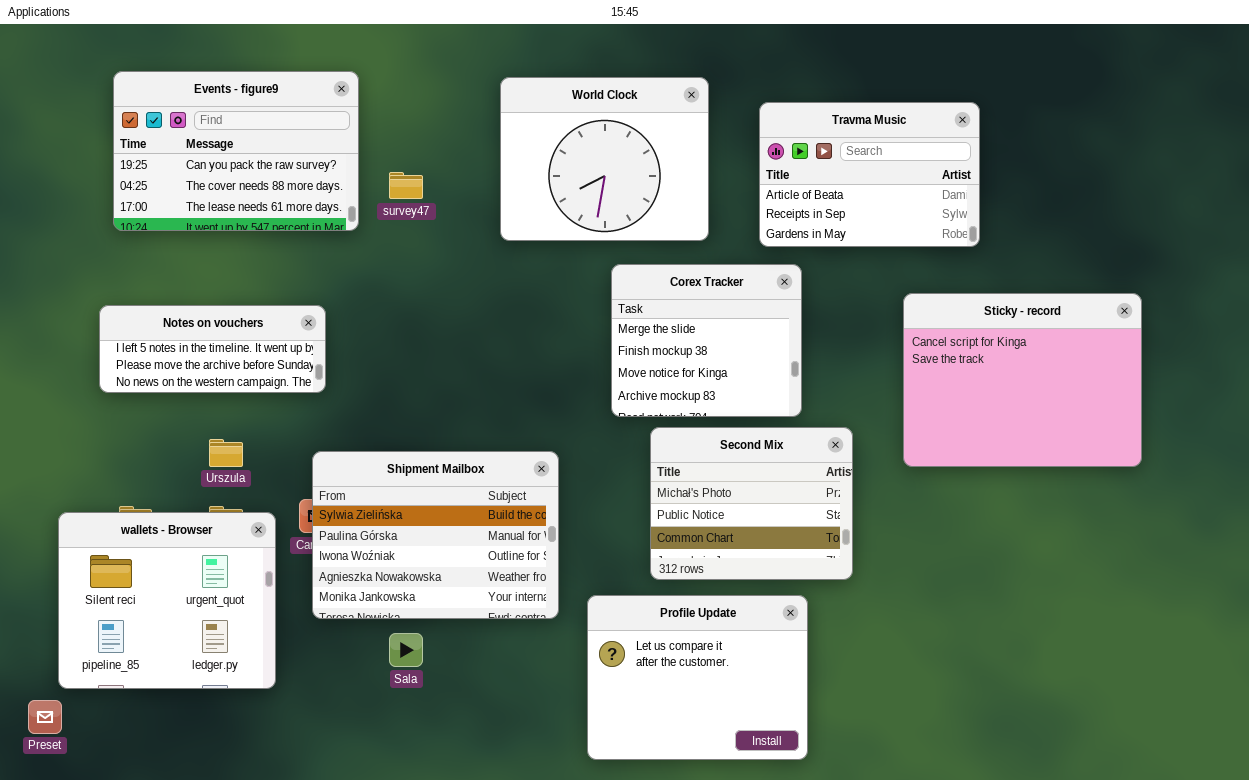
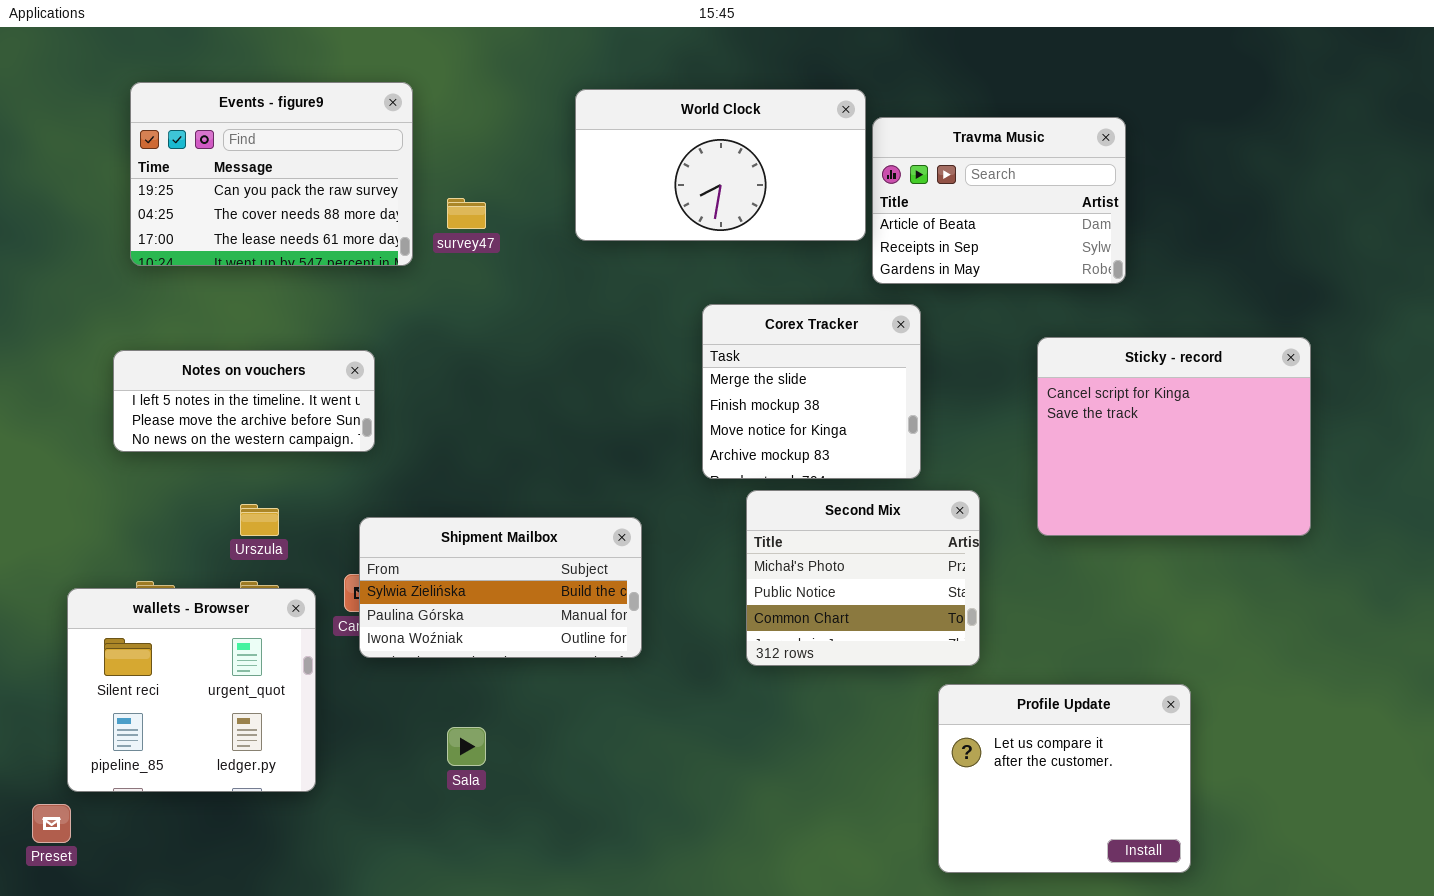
World Clock: [500,77,709,241] -> [575,89,866,241], resized
Shipment Mailbox: [312,451,559,619] -> [359,517,642,658], resized
Profile Update: [587,595,808,760] -> [938,684,1191,873], moved

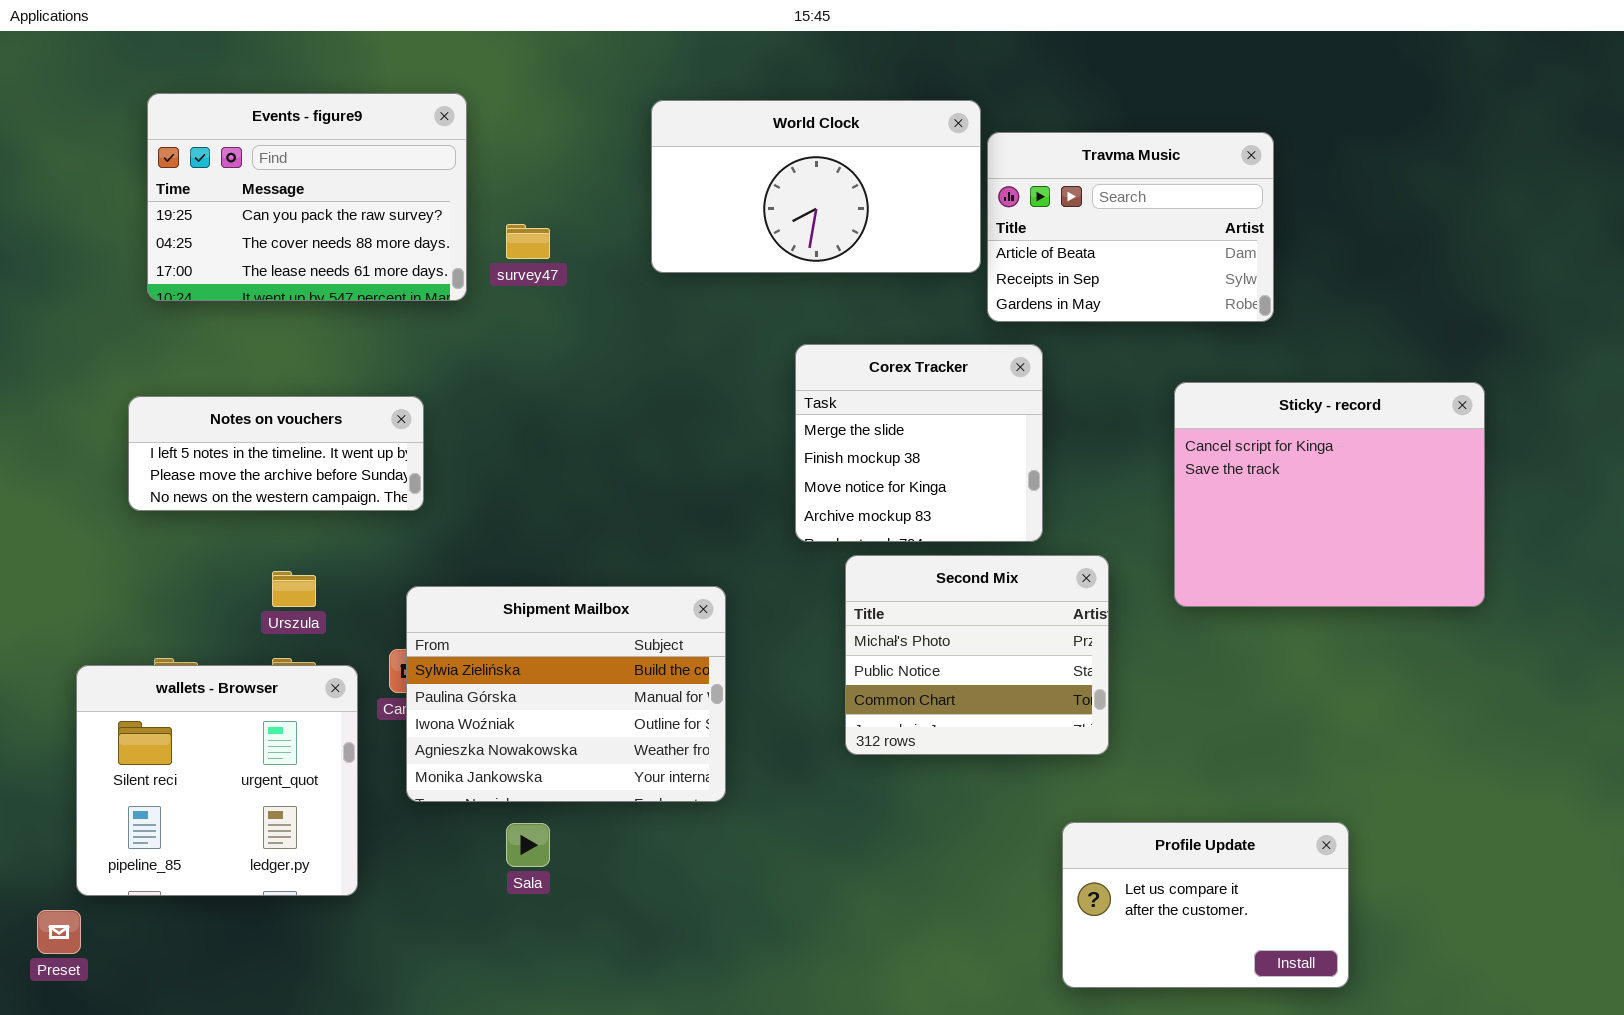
Shipment Mailbox: [359,517,642,658] -> [406,586,726,802], resized
Profile Update: [938,684,1191,873] -> [1062,822,1349,988], resized

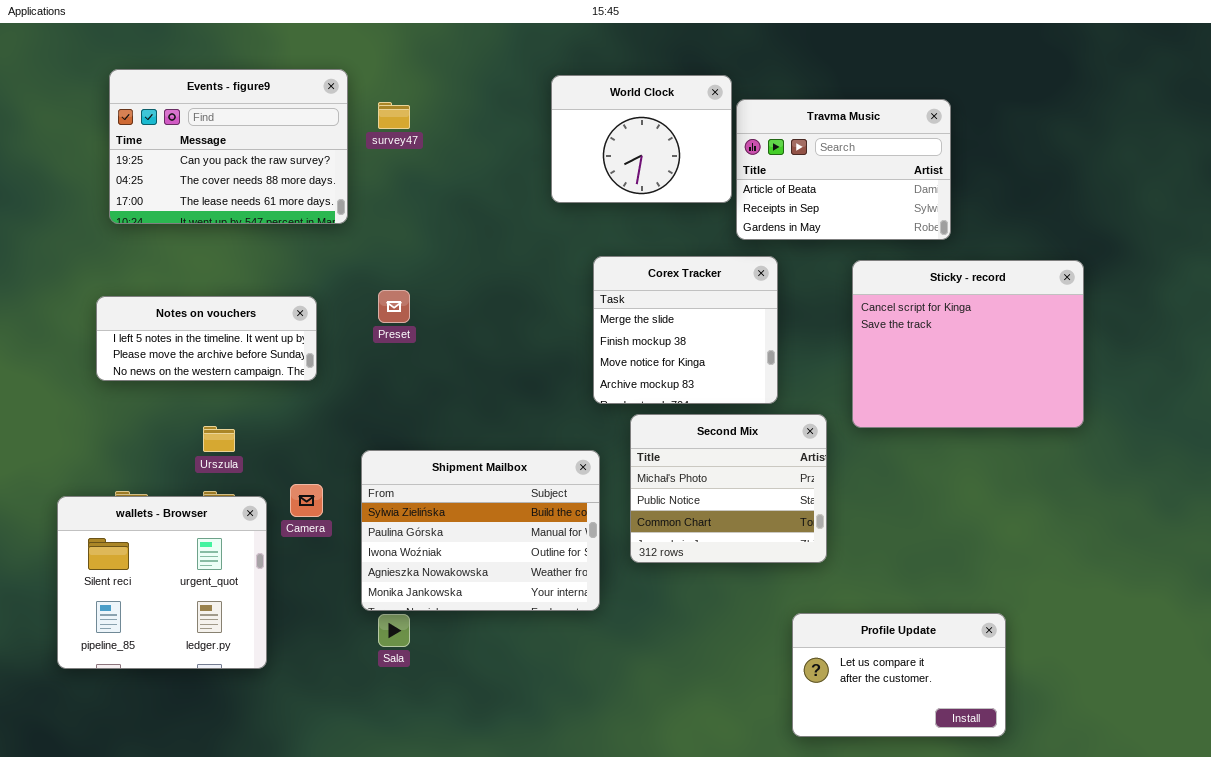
World Clock: [651,100,981,273] -> [551,75,732,203], resized
survey47: [506,224,550,259] -> [378,102,410,129], moved
Sticky - record: [1174,382,1485,607] -> [852,260,1084,428], moved
Shipment Mailbox: [406,586,726,802] -> [361,450,600,611], moved
Preset: [37,910,81,954] -> [378,290,410,323], moved

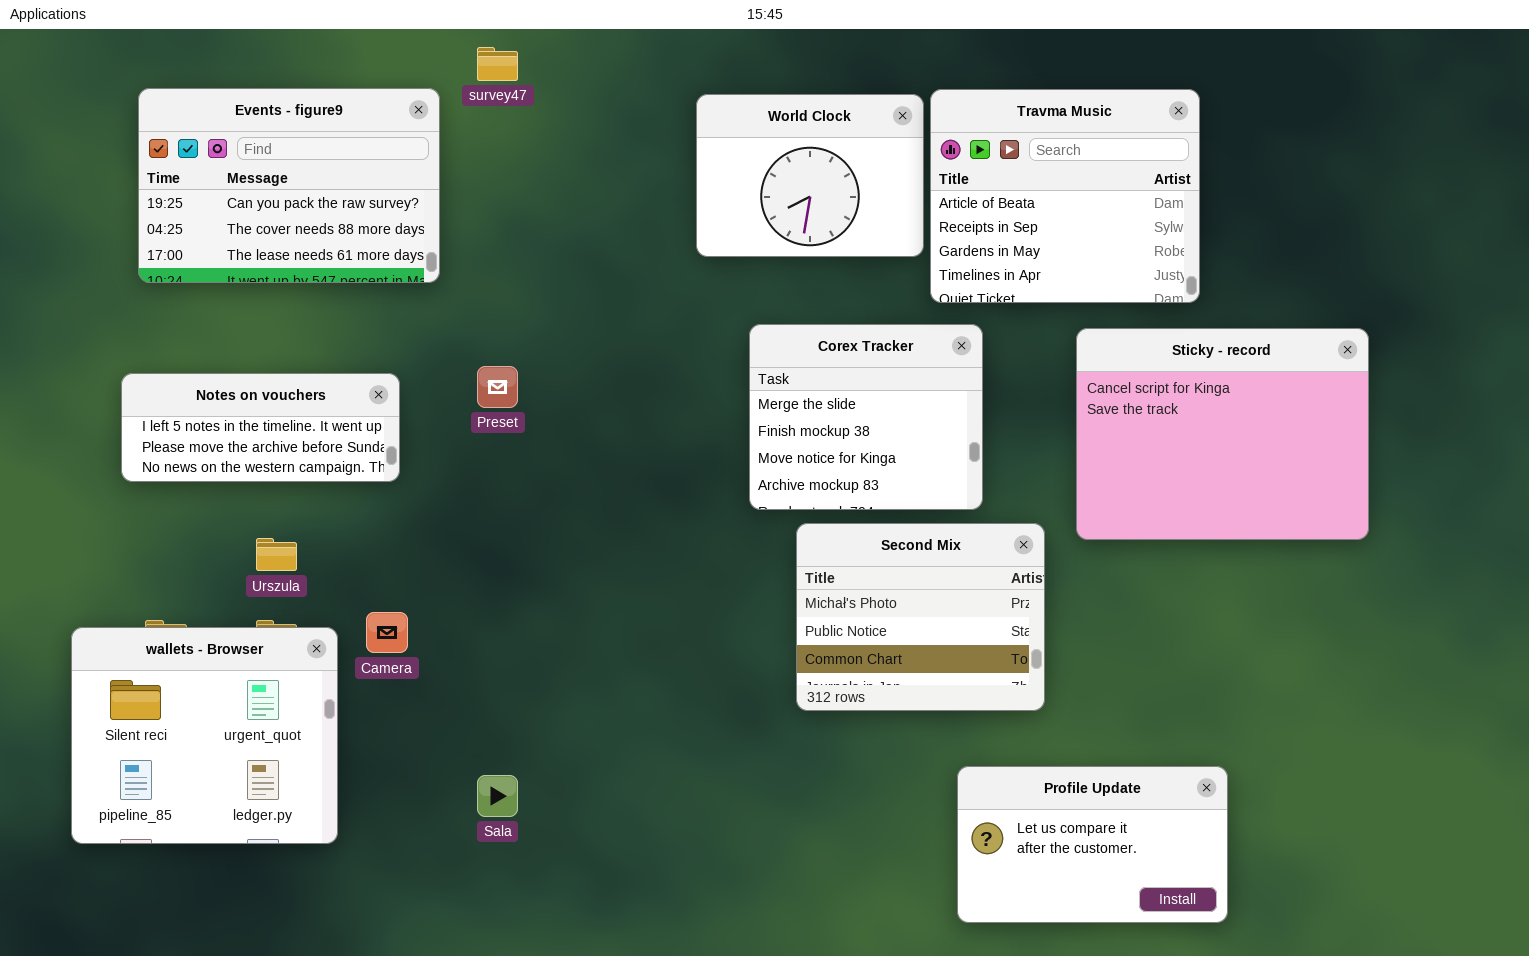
Travma Music: [736,99,951,240] -> [930,89,1200,303], resized
survey47: [378,102,410,129] -> [477,47,518,81], moved
Shipment Mailbox: [361,450,600,611] -> none, closed
Profile Update: [792,613,1006,737] -> [957,766,1228,923], moved

